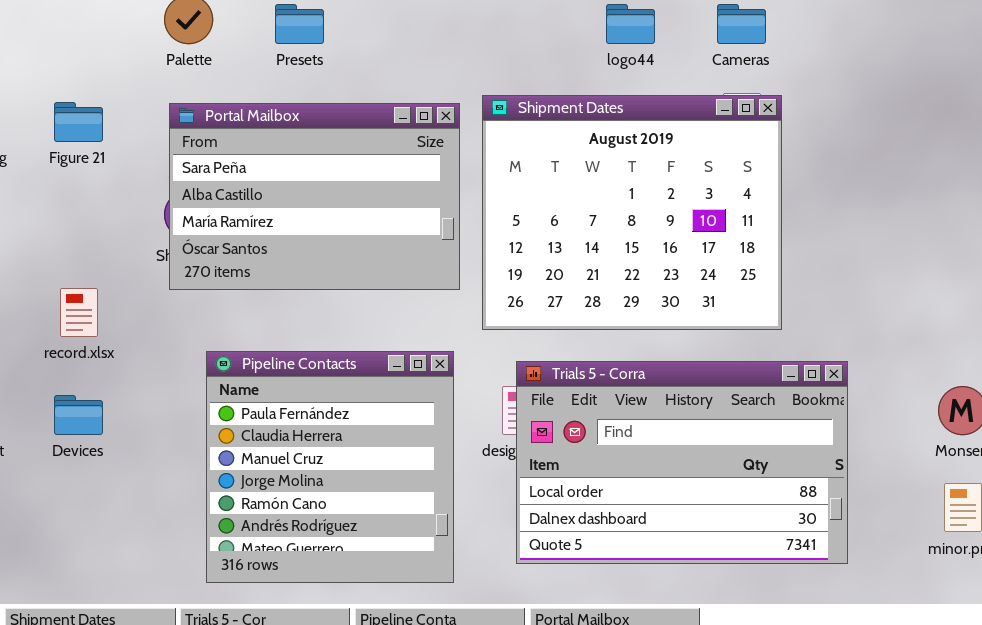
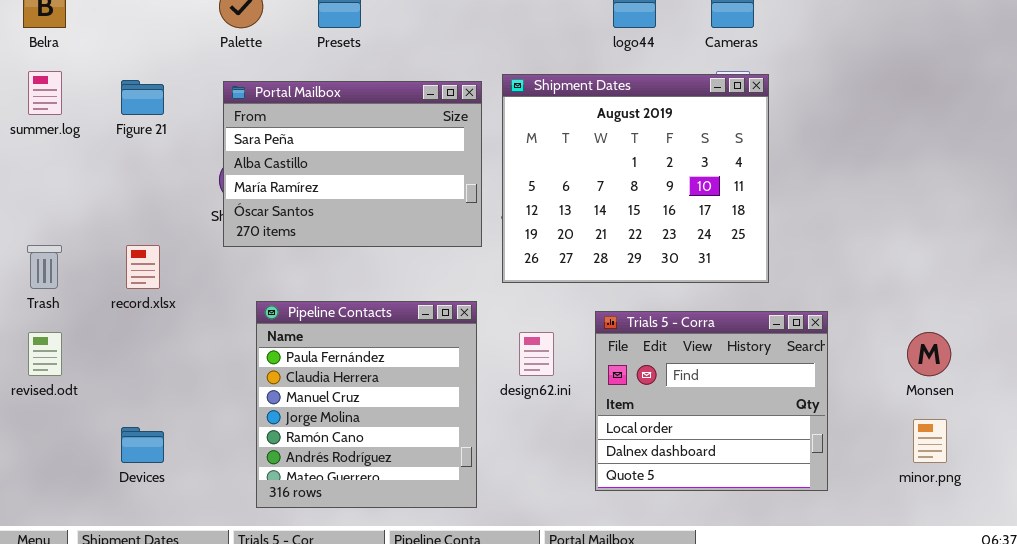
Trials 5 - Corra: [516,361,848,564] -> [595,311,828,491], resized
Devices: [54,395,103,435] -> [121,427,164,463], moved

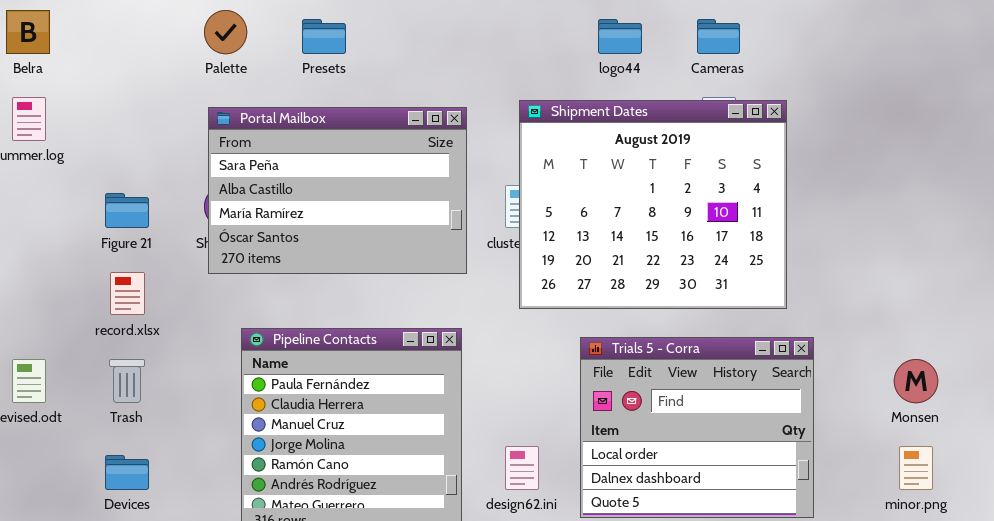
Shipment Dates: [502,74,769,283] -> [519,100,787,309], moved
Figure 21: [121,80,164,115] -> [105,193,149,228], moved
Trash: [27,245,62,289] -> [109,359,145,403], moved
design62.ini: [519,332,554,376] -> [505,446,539,490], moved

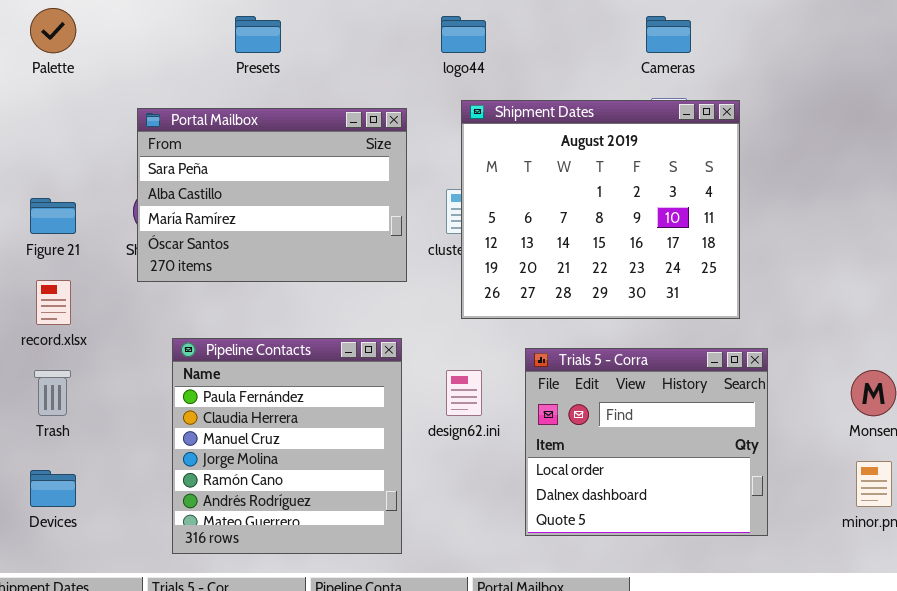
Palette: [204,10,247,54] -> [30,8,76,53], moved
logo44: [598,19,642,54] -> [441,16,486,53], moved
design62.ini: [505,446,539,490] -> [446,370,482,416], moved

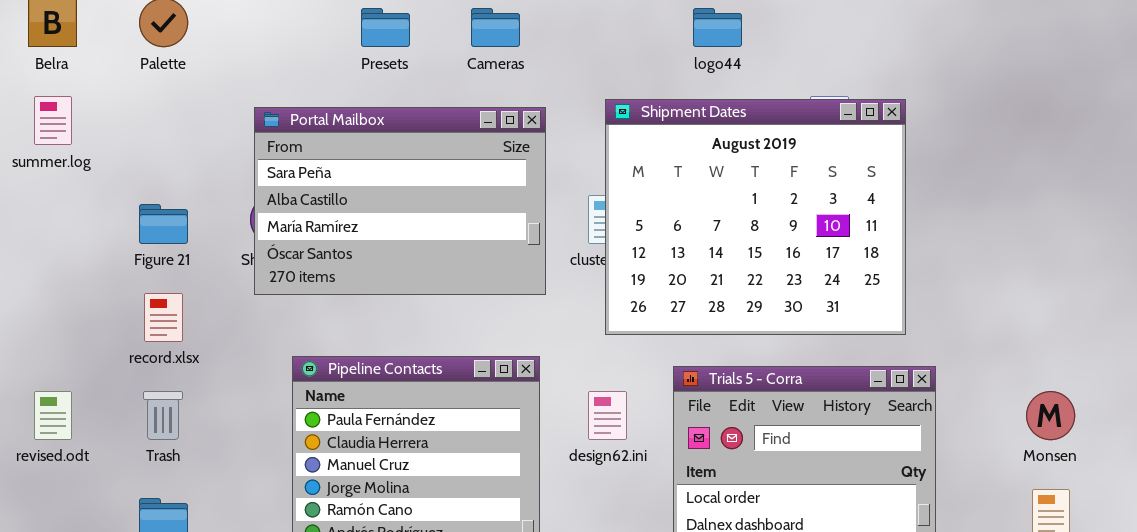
logo44: [441,16,486,53] -> [693,8,742,47], moved
Cameras: [646,16,691,53] -> [471,8,520,47], moved

